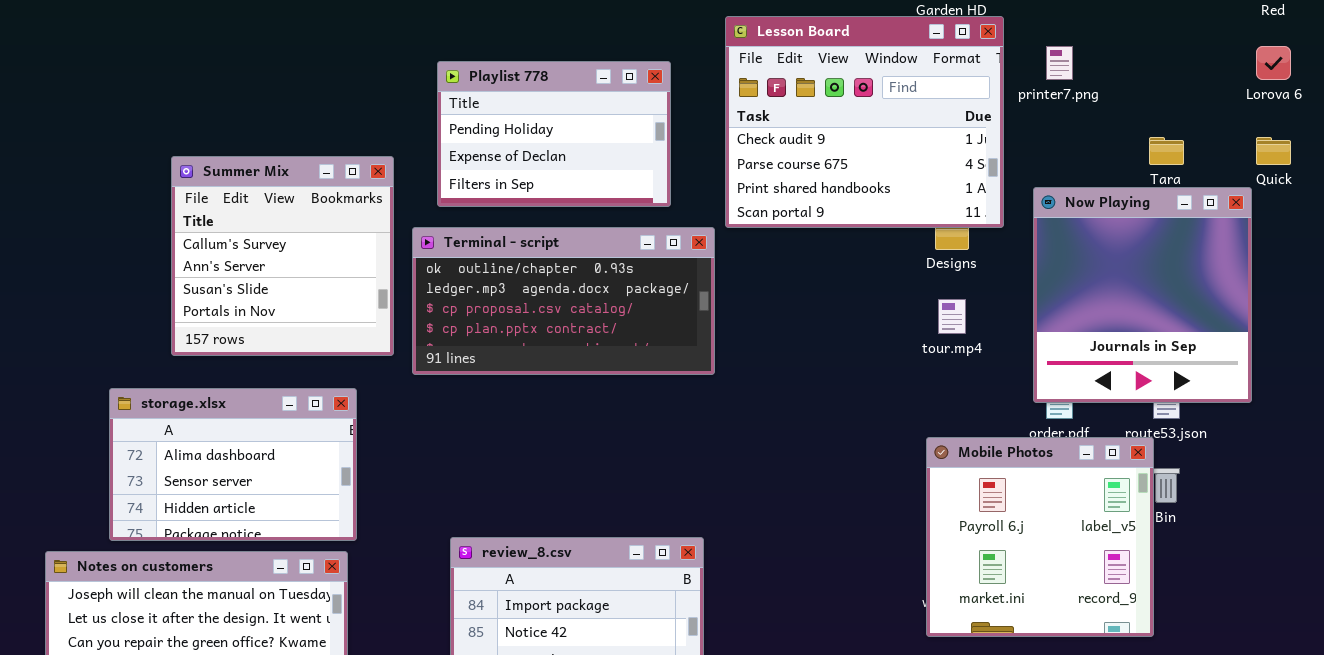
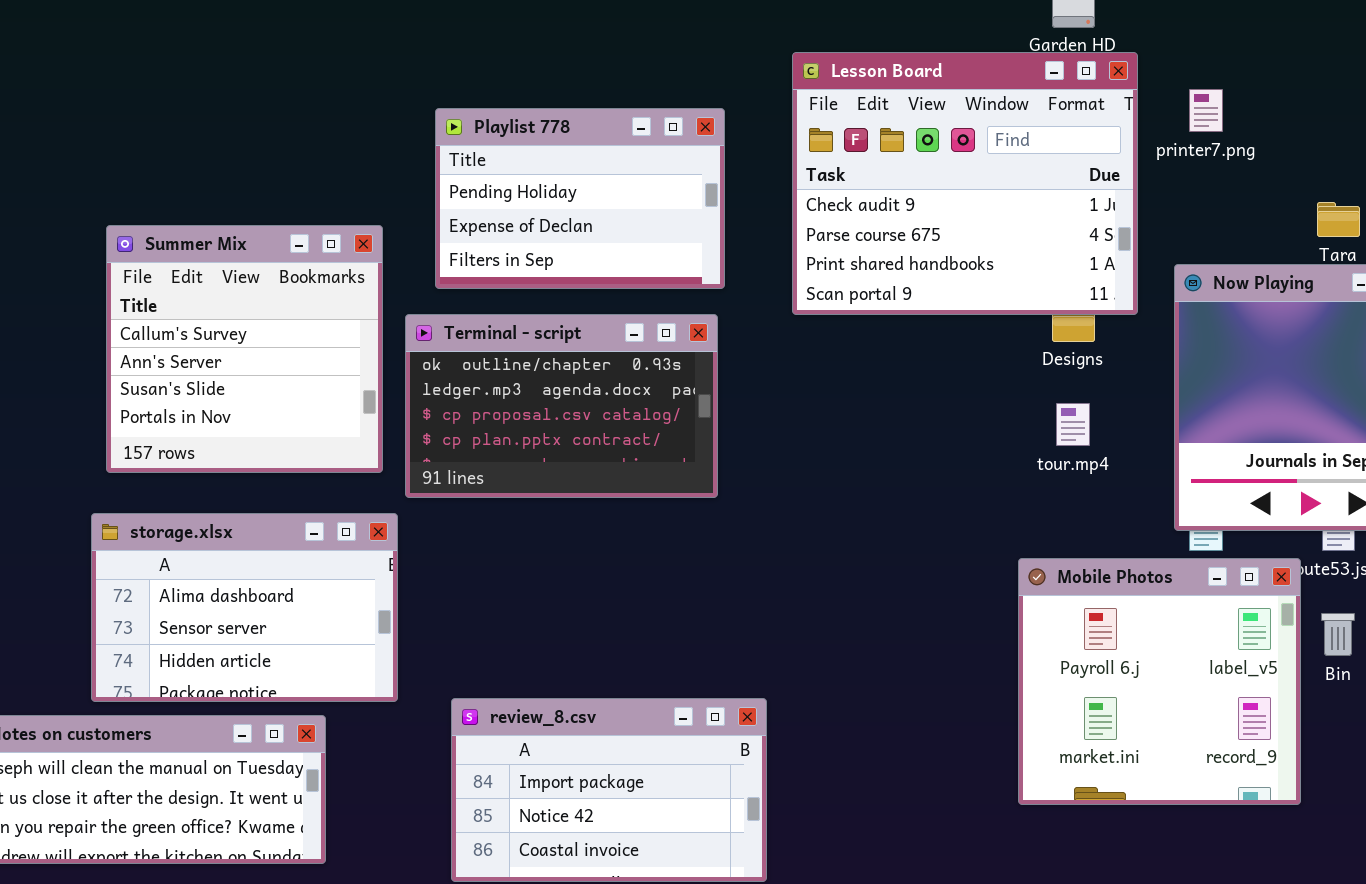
Terminal - script: [412,227,715,375] -> [405,314,718,498], resized
storage.xlsx: [109,388,357,541] -> [91,513,398,702], moved
Mobile Photos: [926,437,1154,637] -> [1018,558,1301,805], moved

